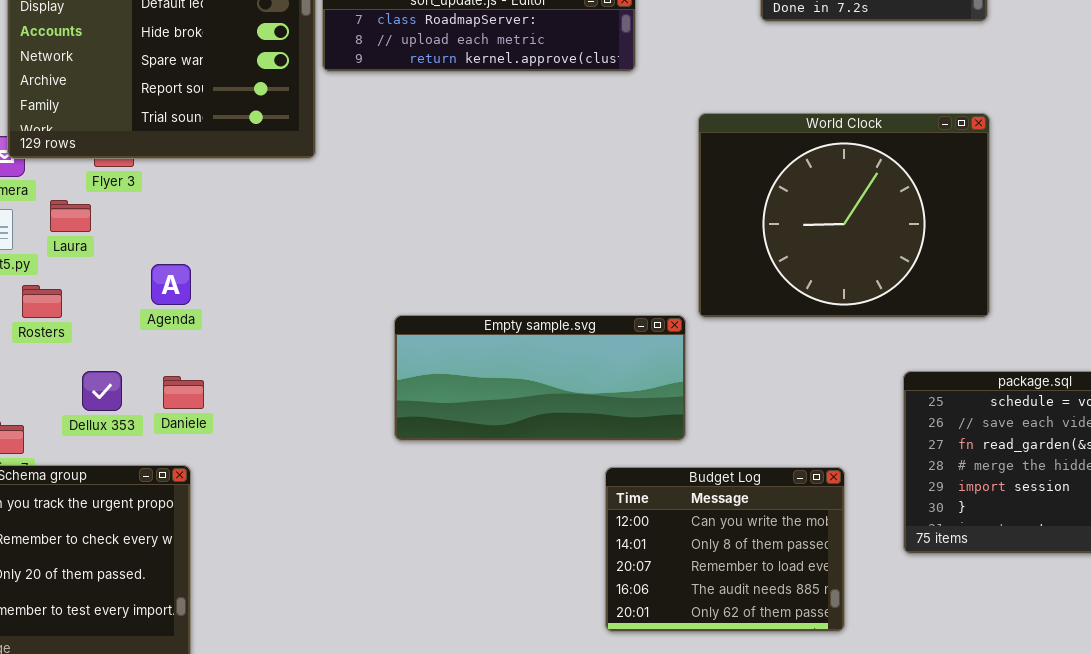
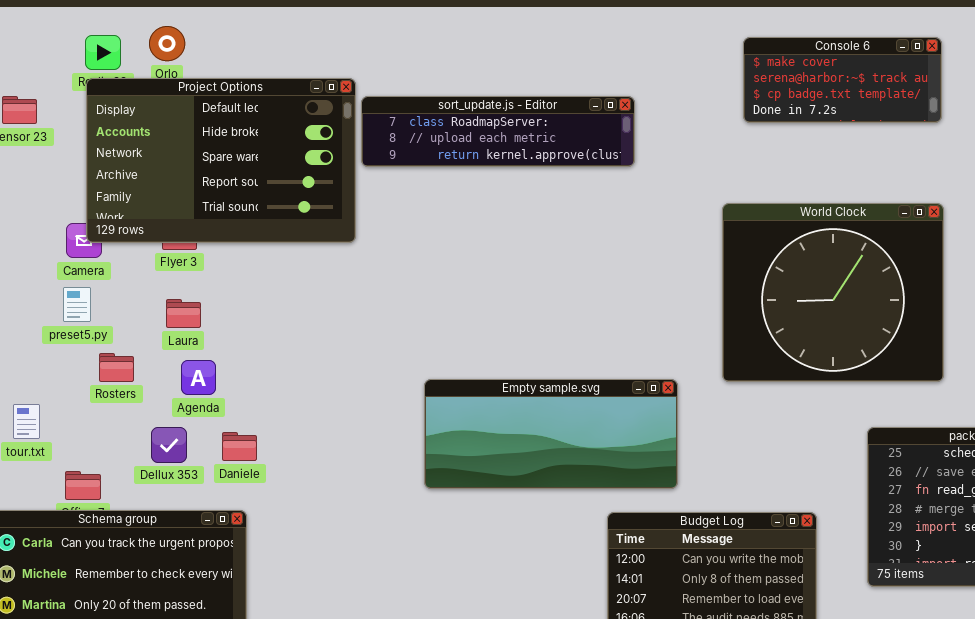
World Clock: [698,113,990,318] -> [722,203,944,382], resized
Laura: [50,200,91,232] -> [166,299,201,328], moved
Agenda: [151,264,191,305] -> [181,360,216,395], moved

